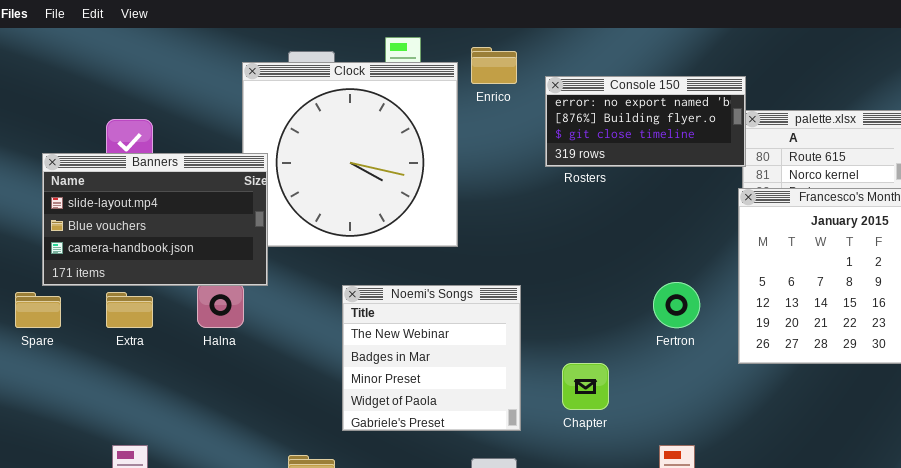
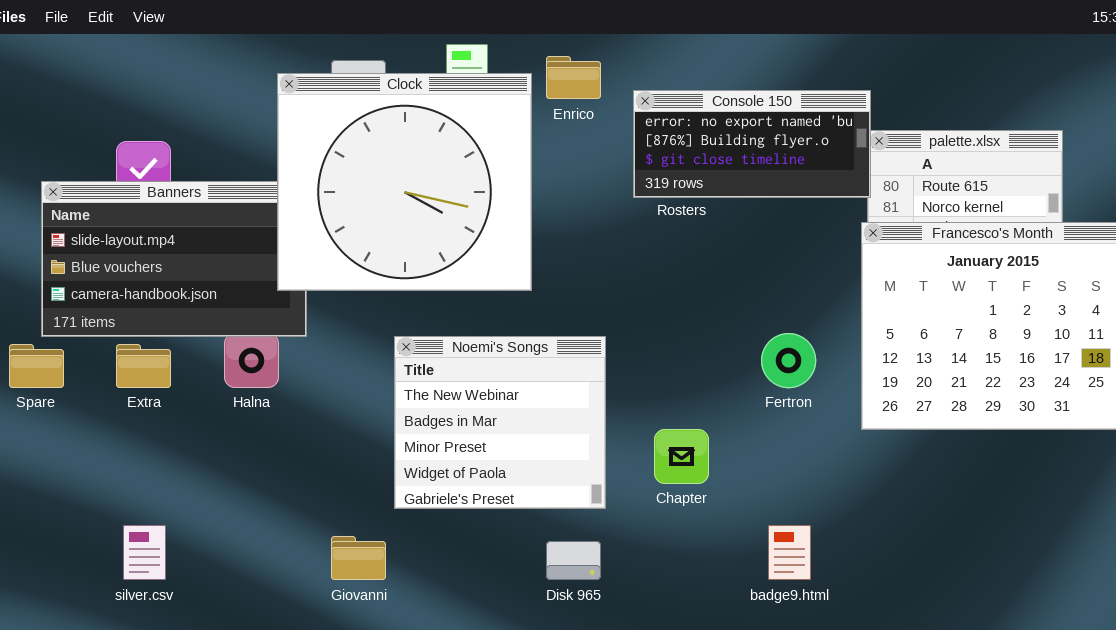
Clock: [242,62,458,247] -> [277,73,532,291], raised

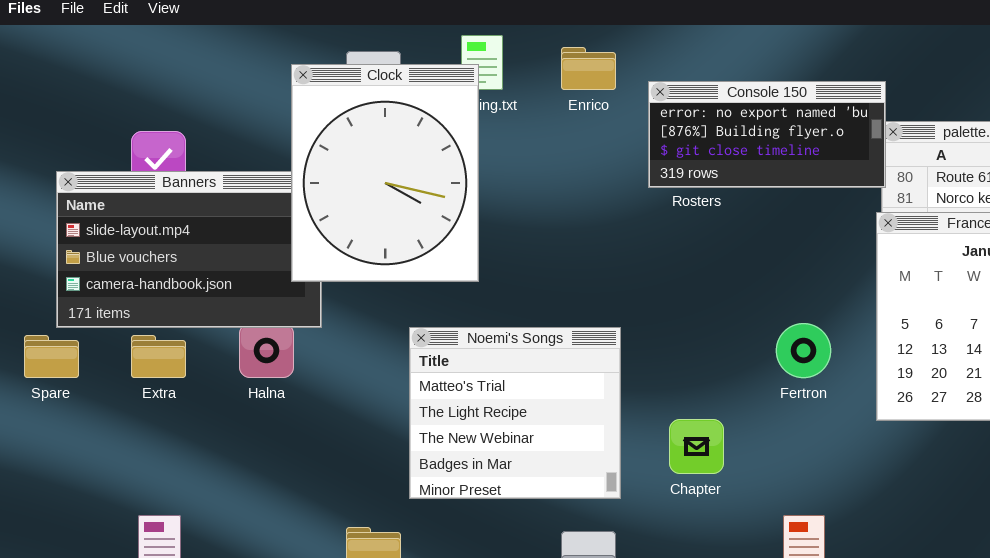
Clock: [277,73,532,291] -> [291,64,479,282], resized
Noemi's Songs: [394,336,606,509] -> [409,327,621,499], scrolled up 2 rows

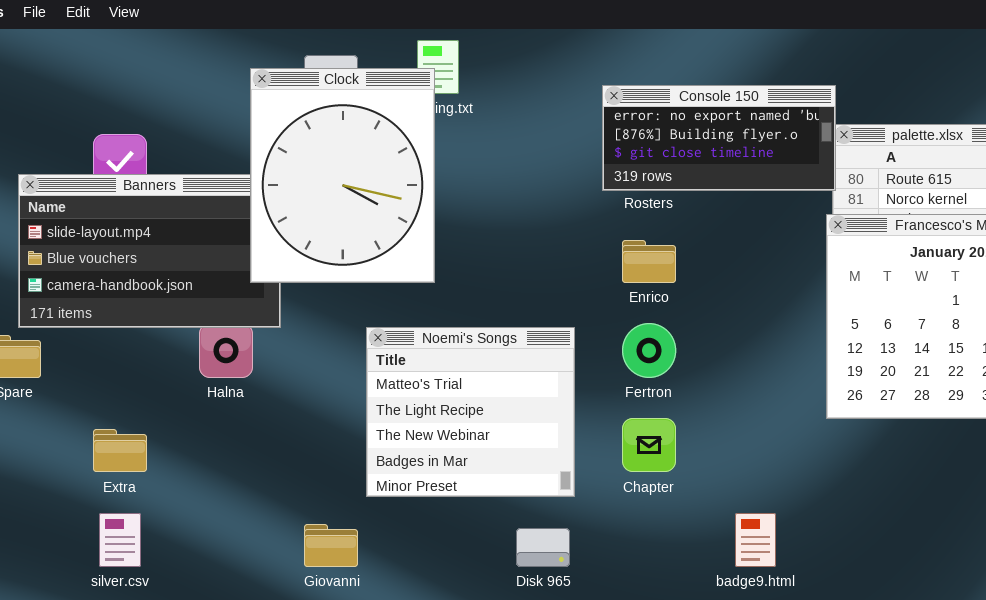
Enrico: [561,47,616,90] -> [622,240,676,283], moved
Fertron: [776,323,831,378] -> [622,323,676,378], moved
Extra: [131,335,186,378] -> [93,429,147,472], moved

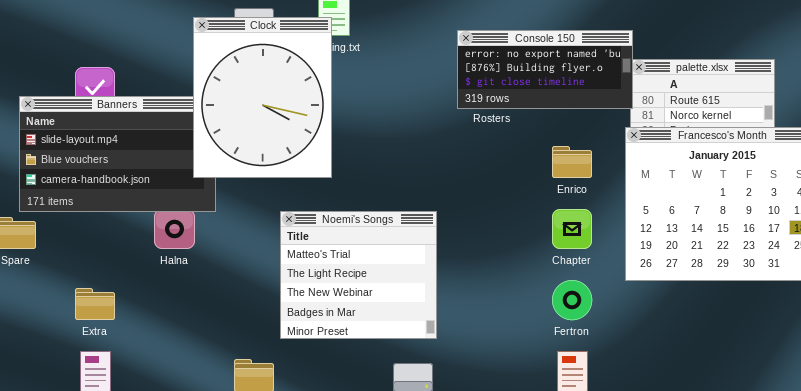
Enrico: [622,240,676,283] -> [552,146,592,178], moved
Fertron: [622,323,676,378] -> [552,280,592,320], moved
Chapter: [622,418,676,472] -> [552,209,592,249], moved

